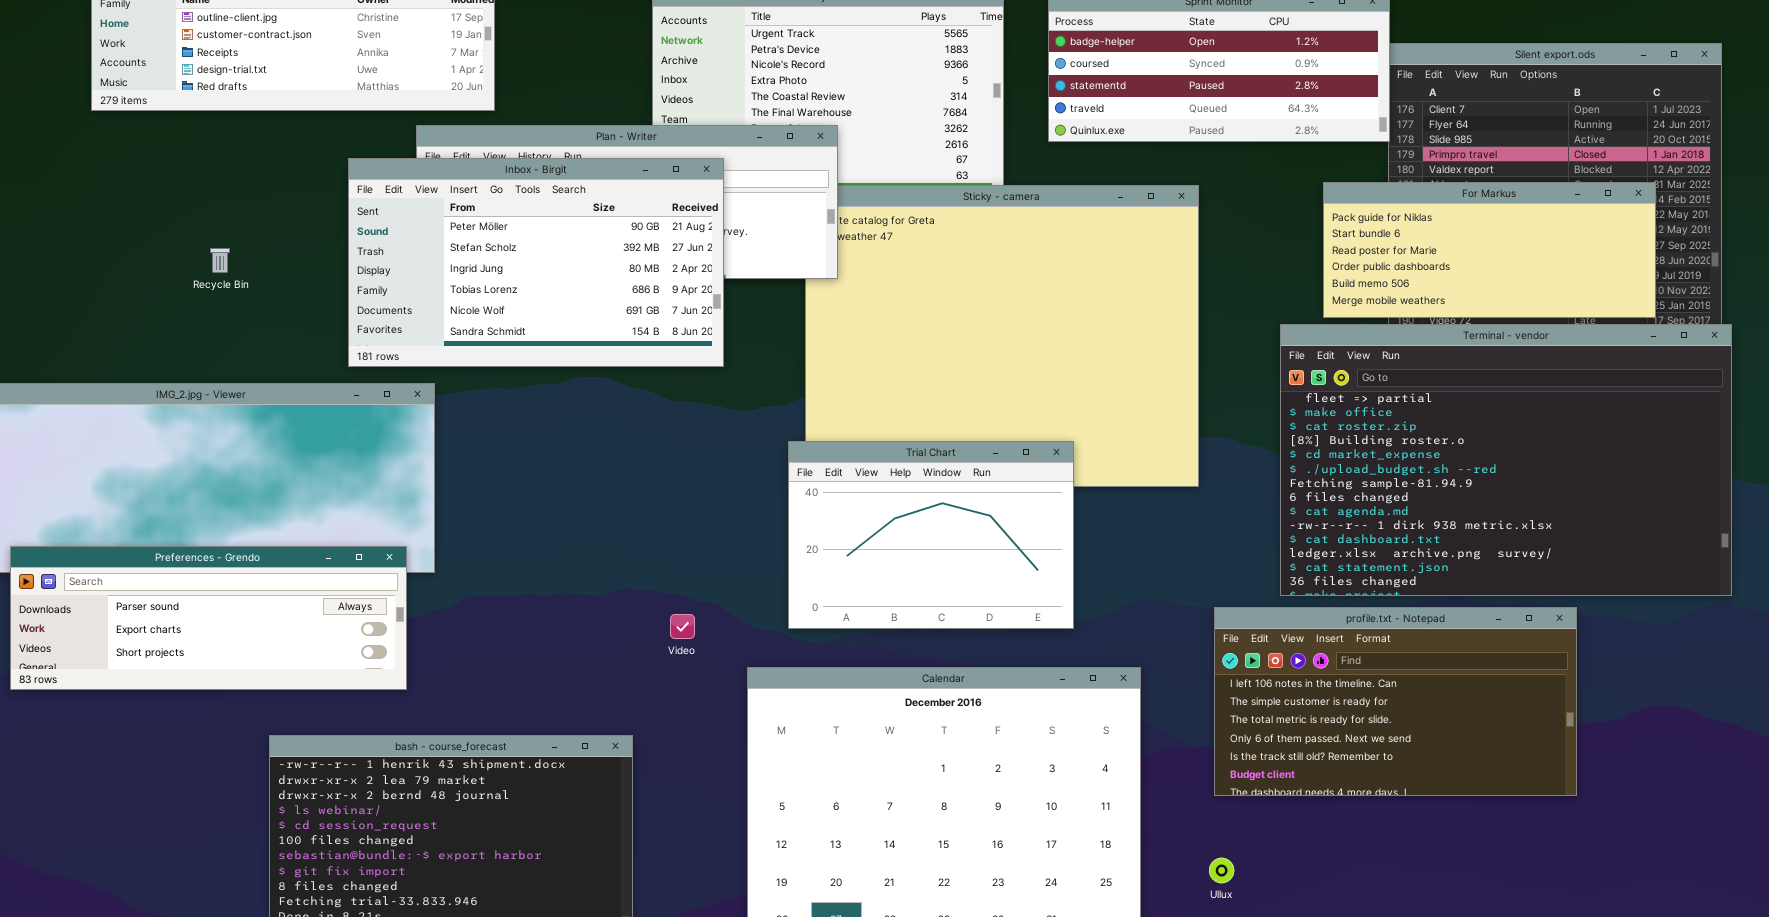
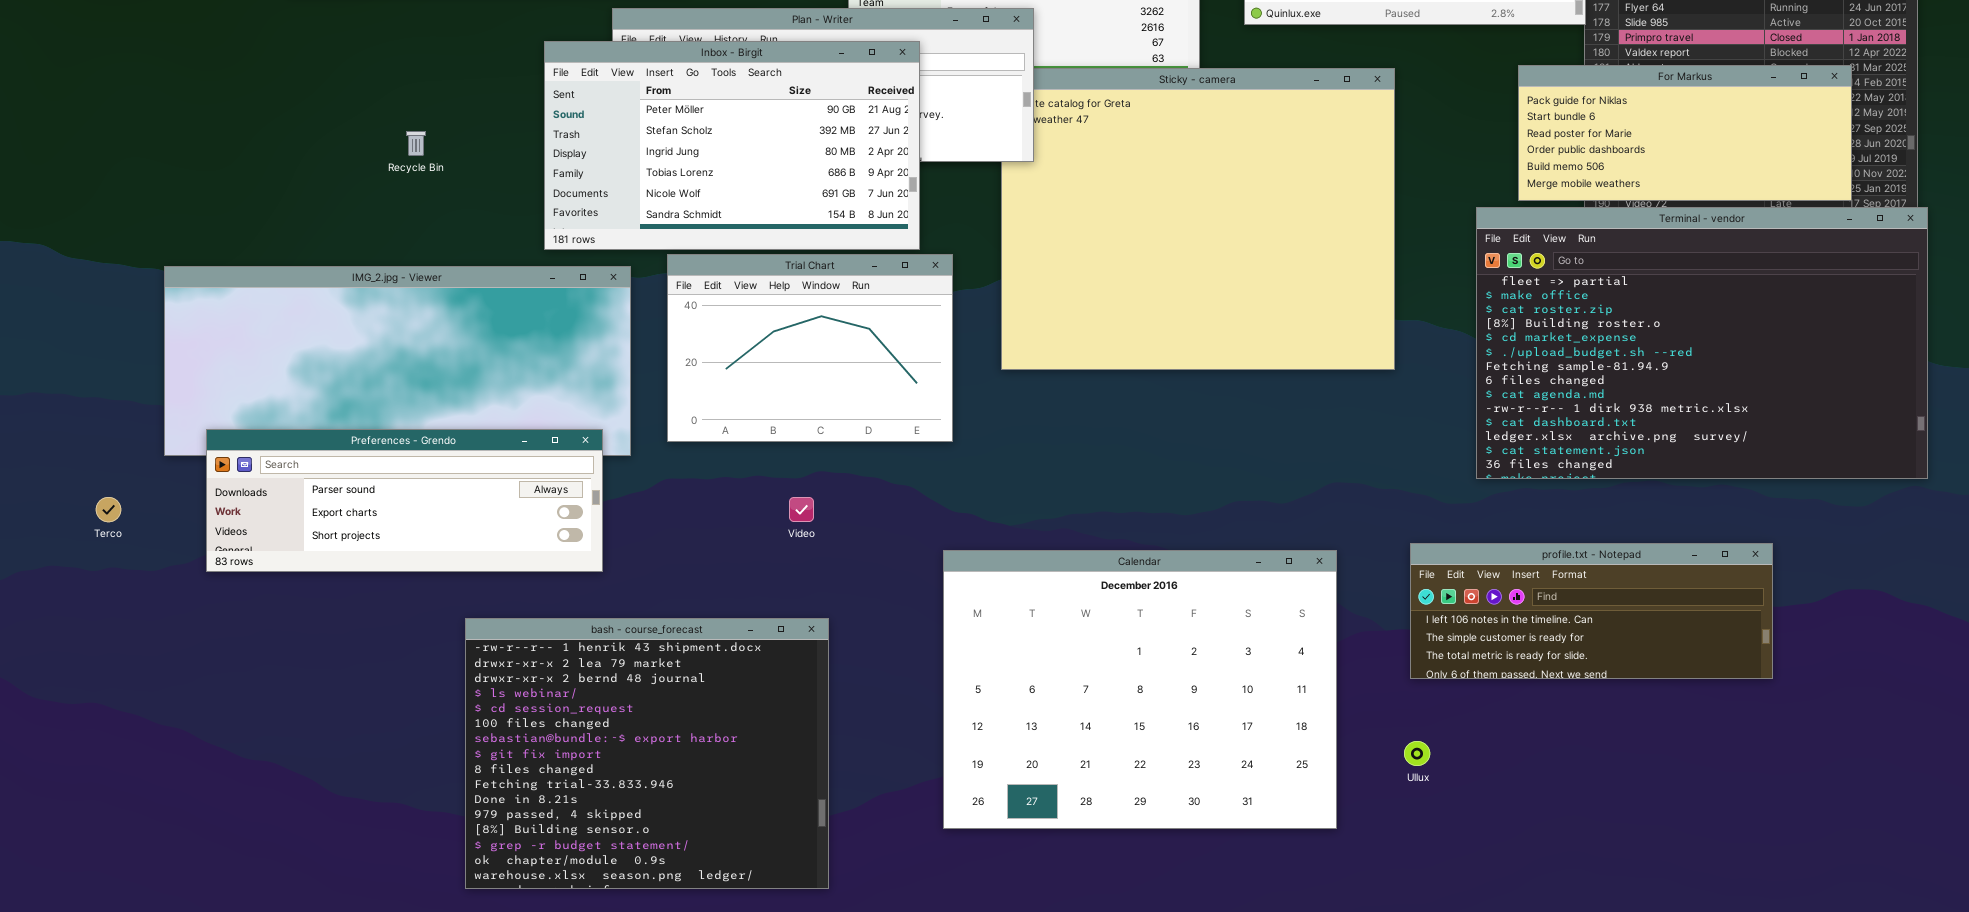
Trial Chart: [788,441,1074,629] -> [667,254,953,442], moved
profile.txt - Notepad: [1214,607,1577,796] -> [1410,543,1773,679], resized
Video: [670,614,695,639] -> [789,497,814,522], moved

